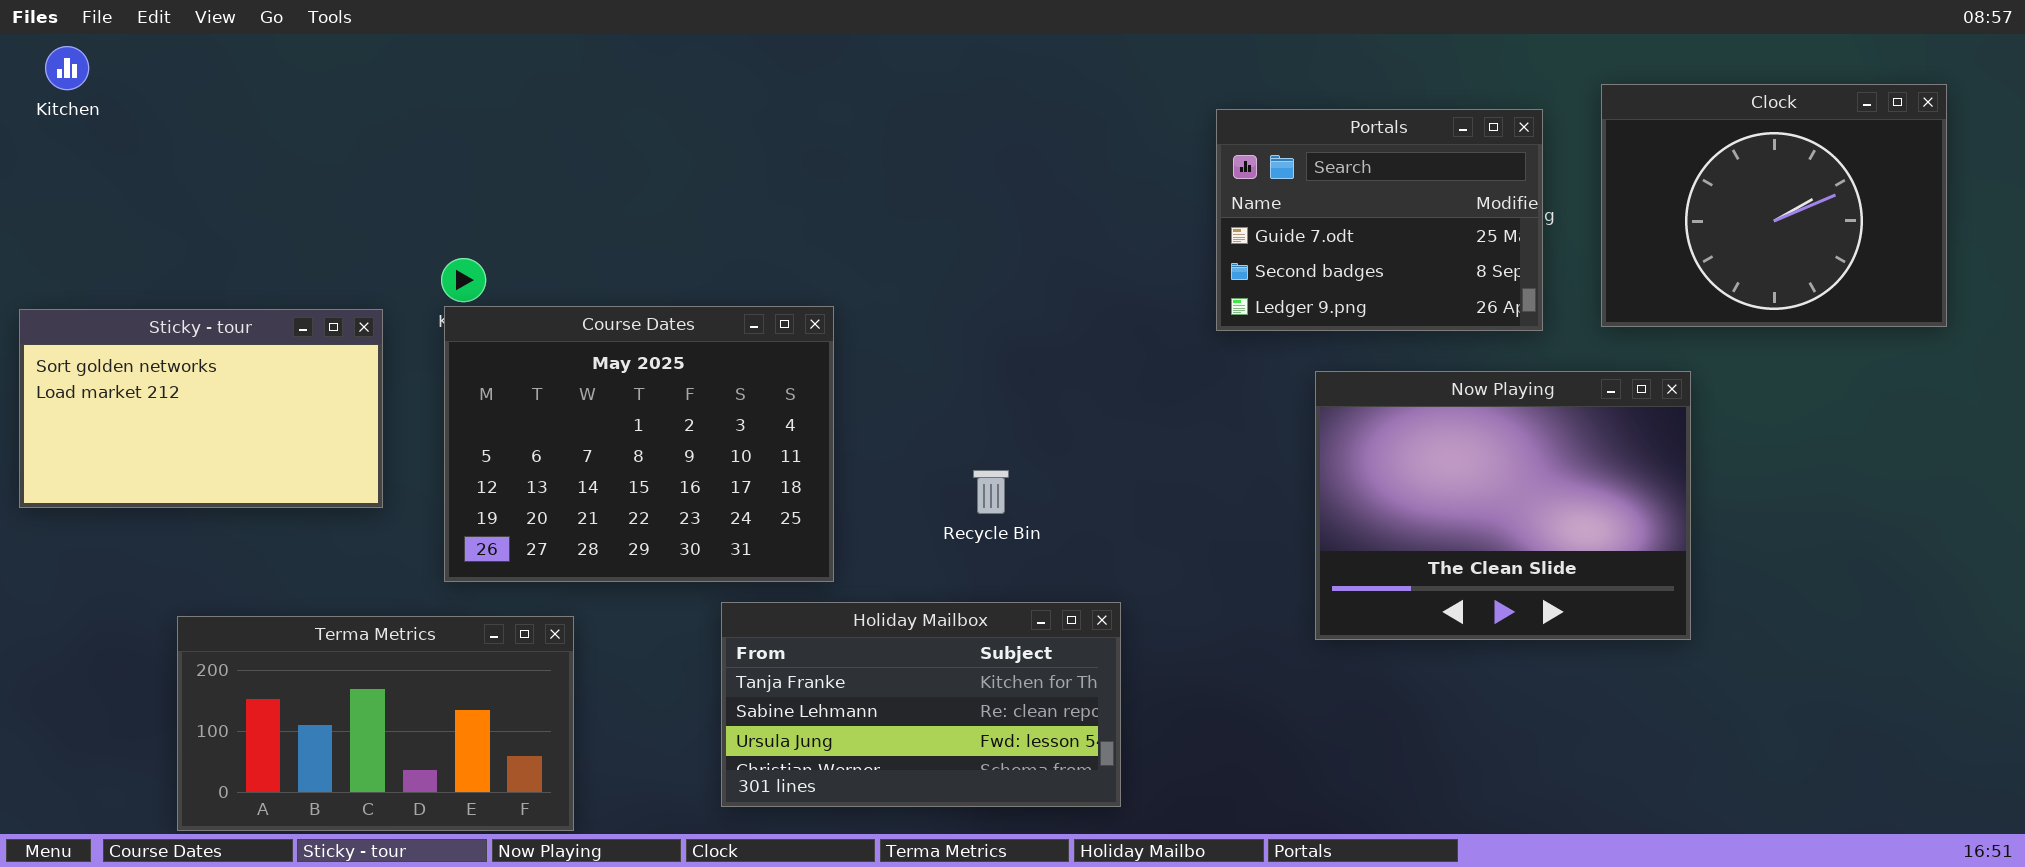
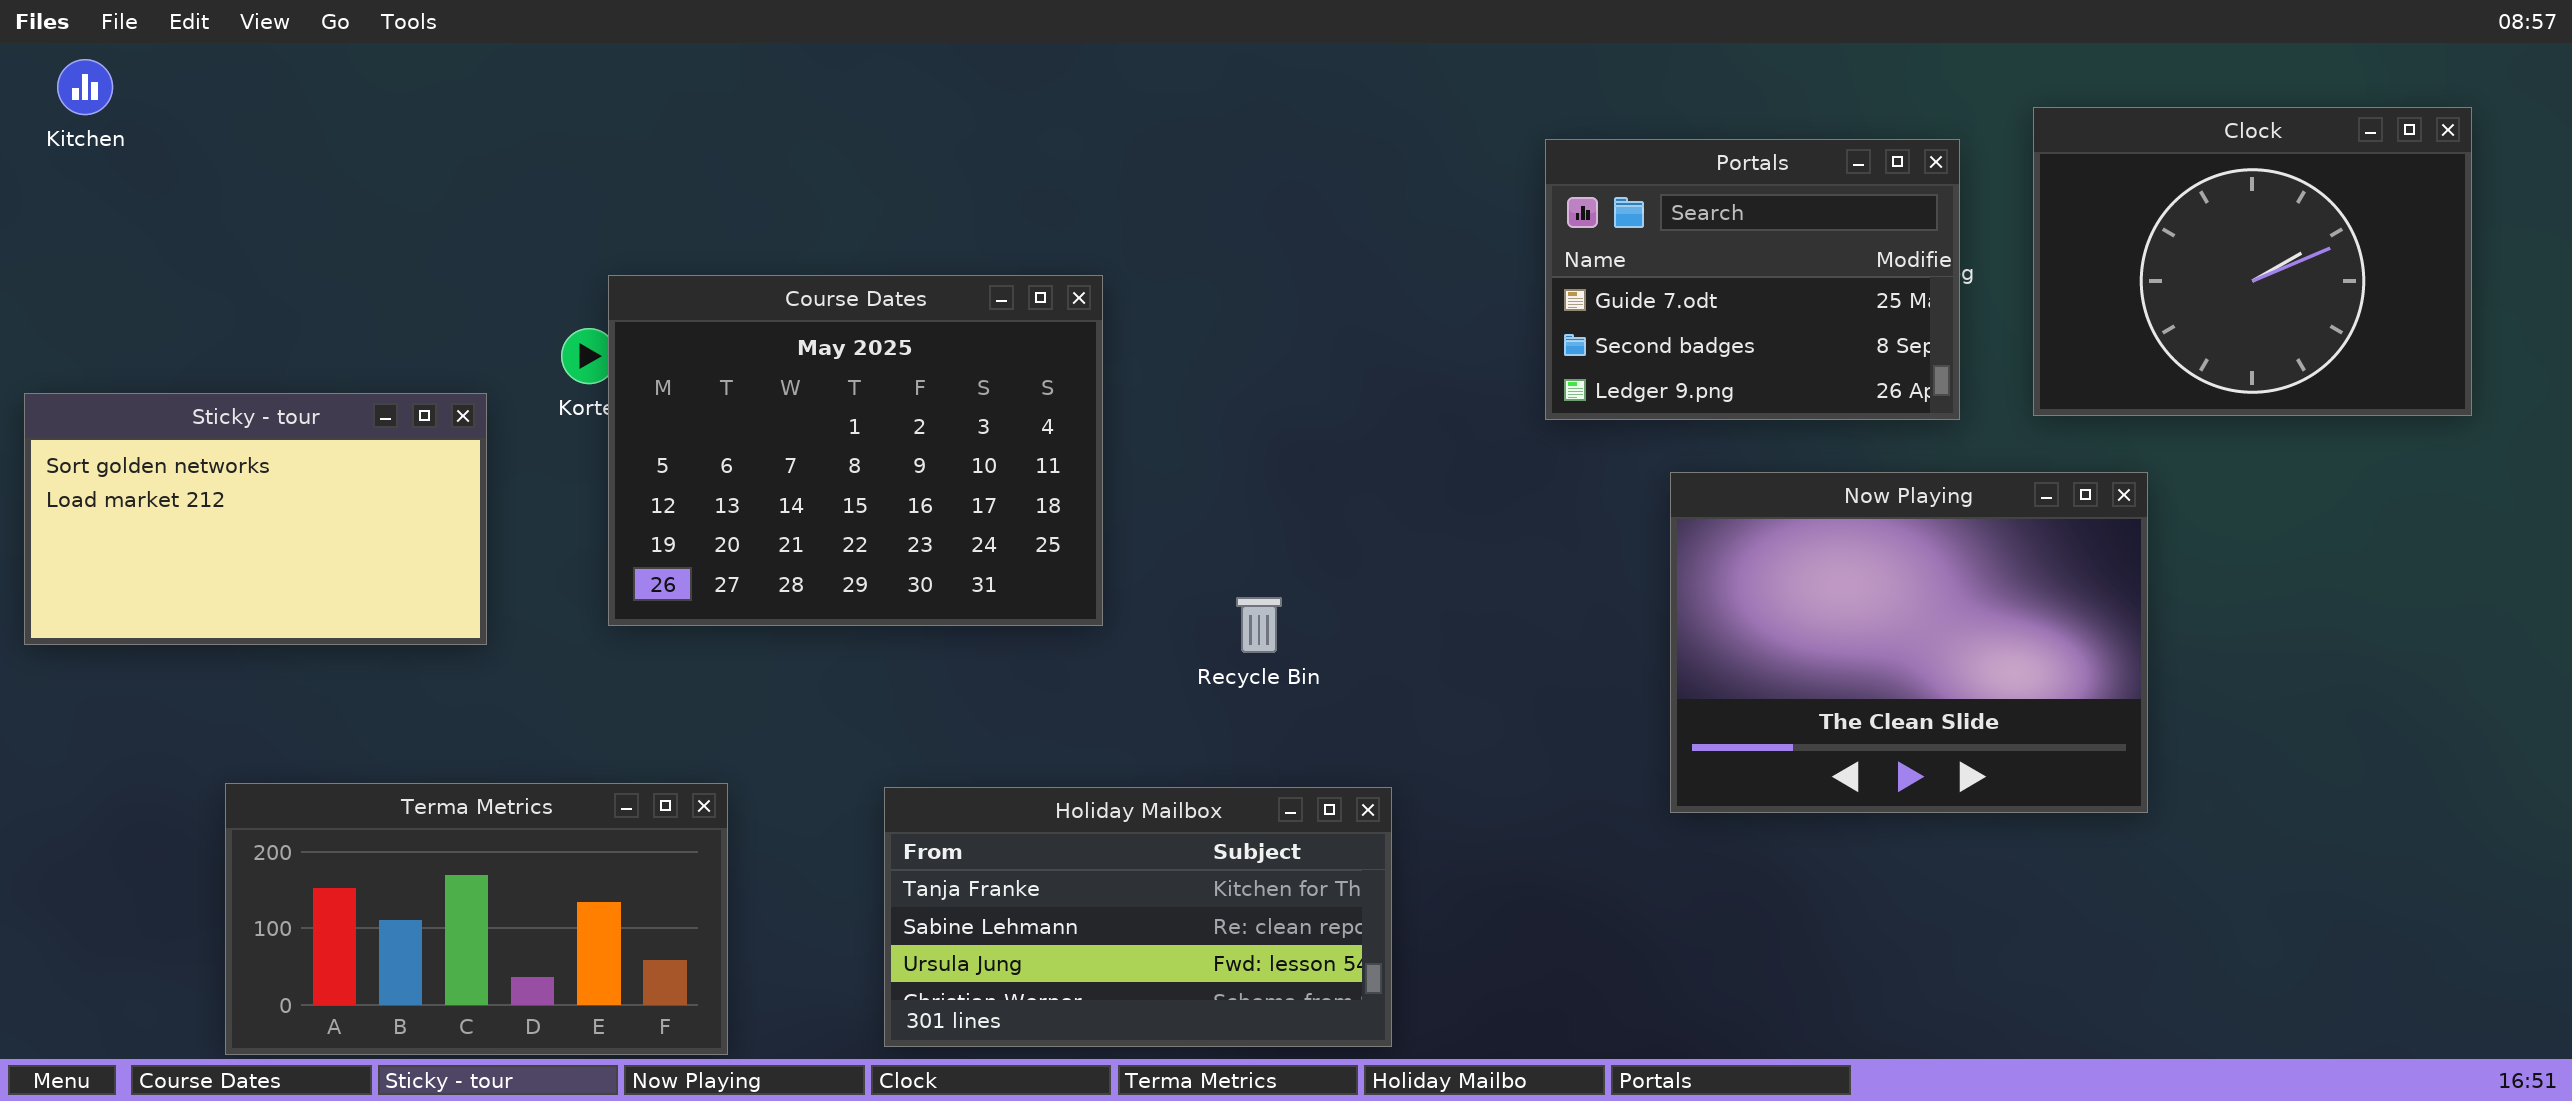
Course Dates: [444,306,834,582] -> [608,275,1103,626], moved
Holiday Mailbox: [721,602,1121,807] -> [884,787,1392,1047], moved

